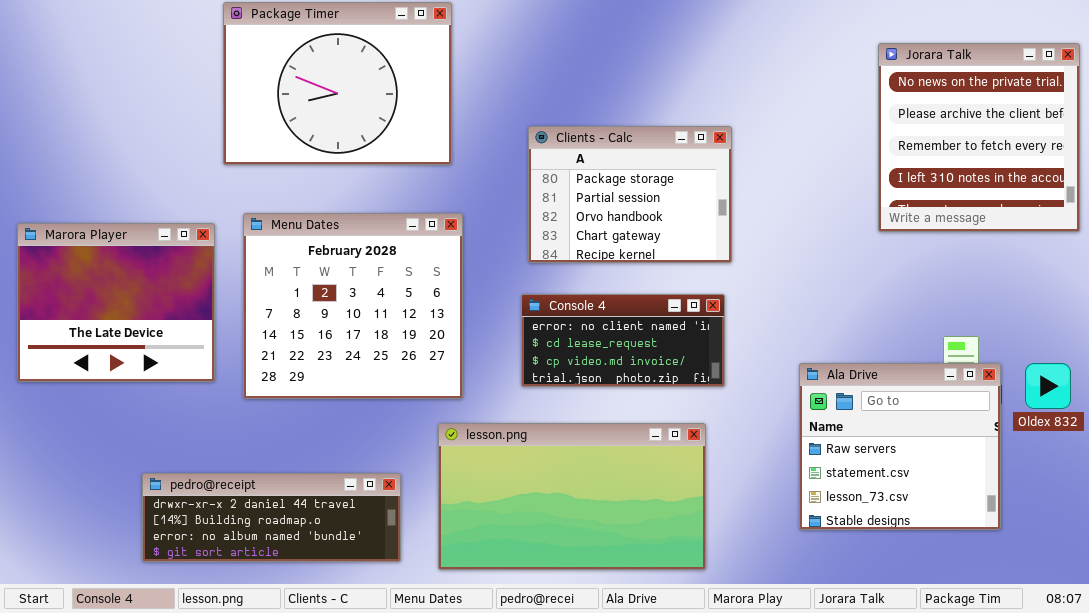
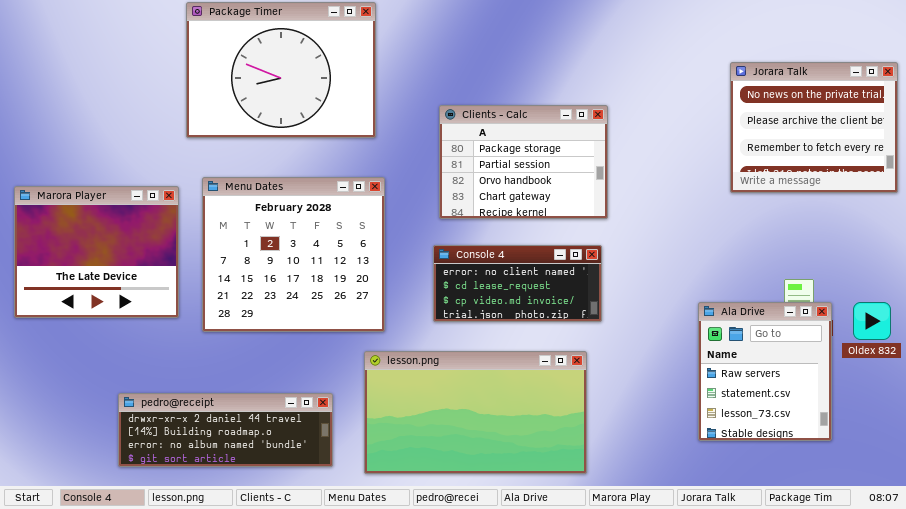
Jorara Talk: [878,43,1080,232] -> [730,62,898,193], resized
Ala Drive: [799,363,1001,530] -> [698,302,832,441], resized

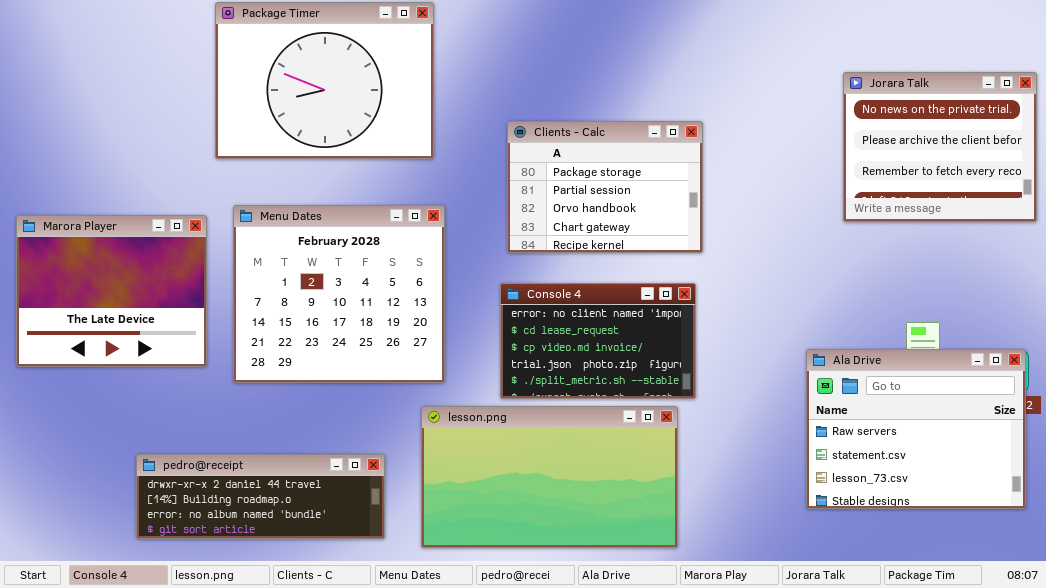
Console 4: [433,245,602,322] -> [500,283,696,399], resized
Ala Drive: [698,302,832,441] -> [806,349,1026,509], resized

